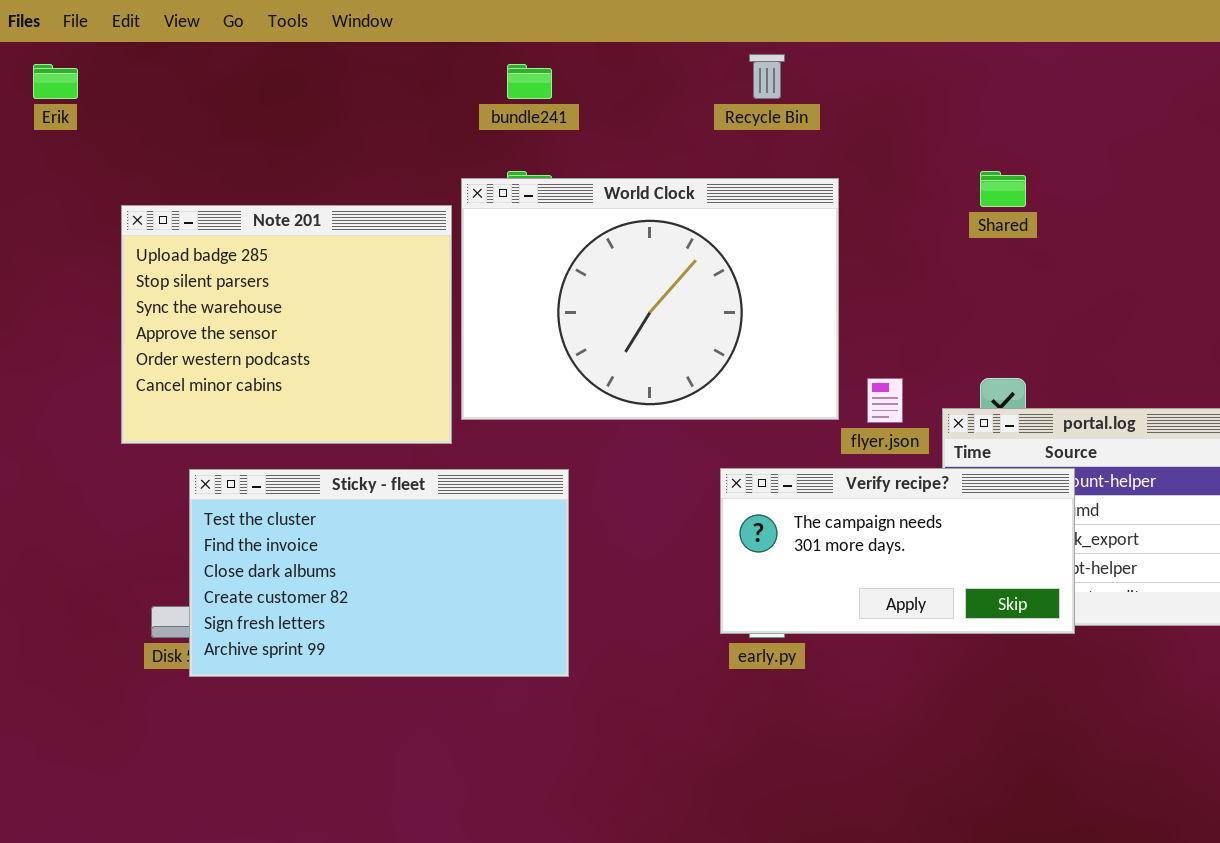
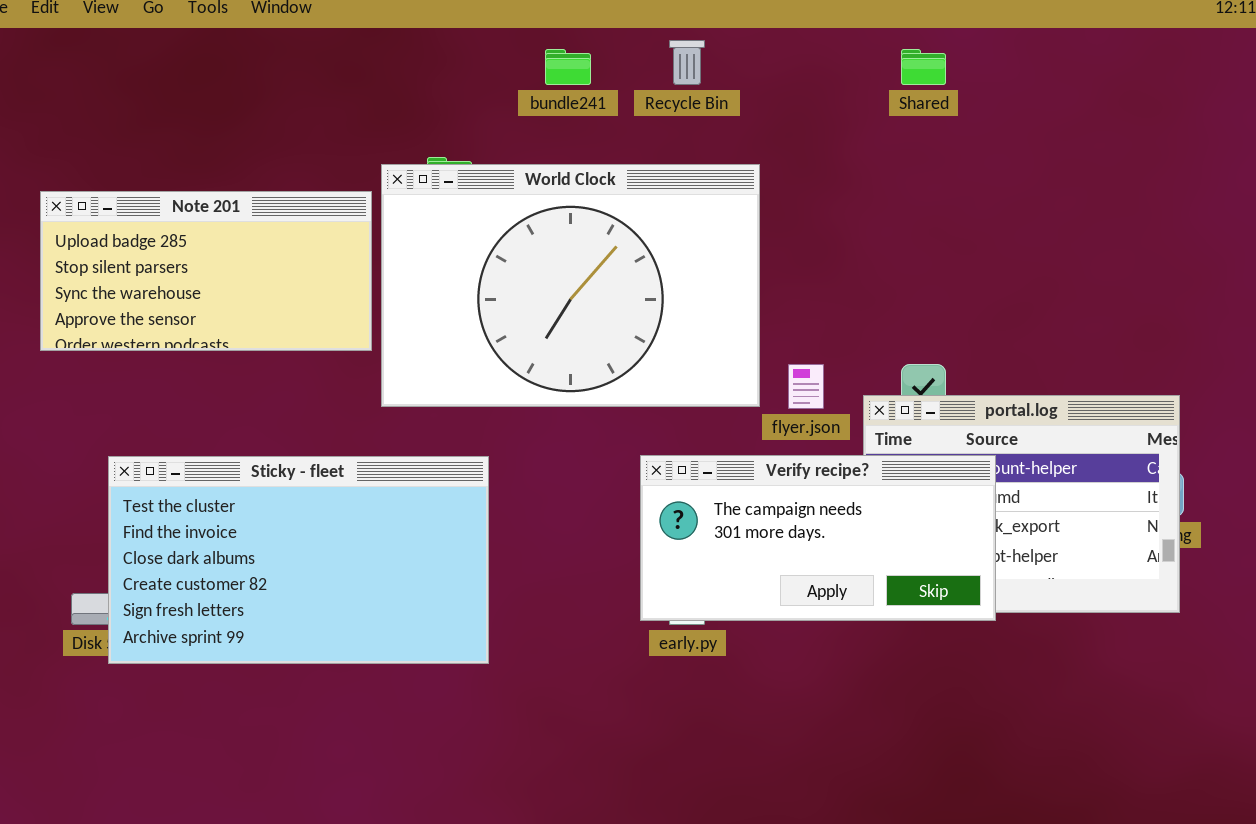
bundle241: [507,64,552,99] -> [545,49,591,85], moved
Shared: [980,171,1026,207] -> [901,49,946,85], moved
Note 201: [121,205,452,444] -> [40,191,372,351], resized

